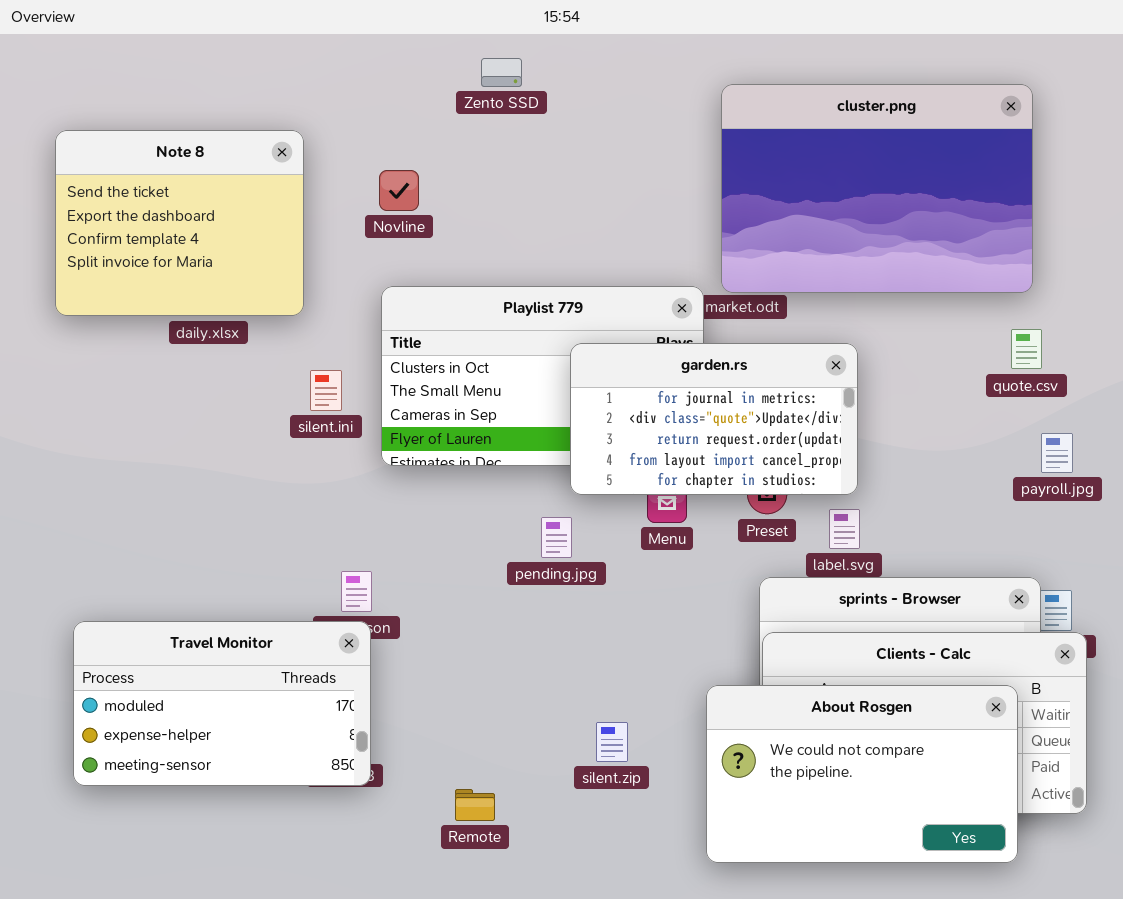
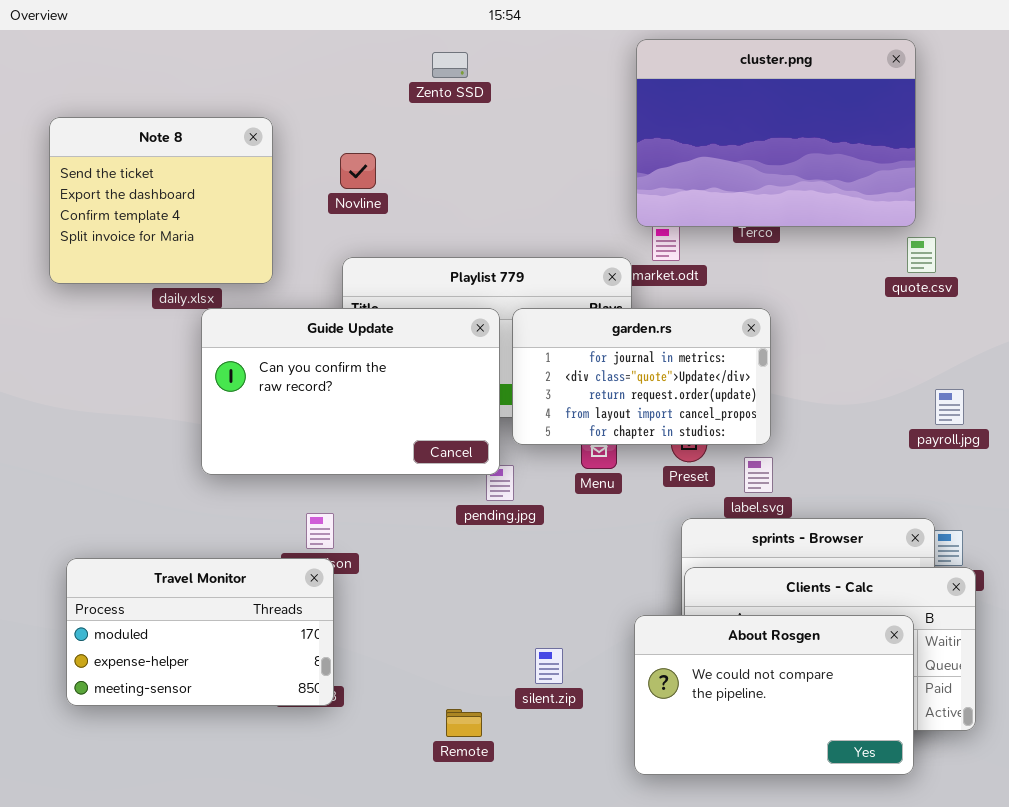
cluster.png: [721,84,1033,293] -> [636,39,916,227], moved
quote.csv: [1011,329,1042,369] -> [907,237,936,273], moved
Guide Update: none -> [201,308,500,475], opened
Remote: [455,789,495,821] -> [446,709,482,737], moved

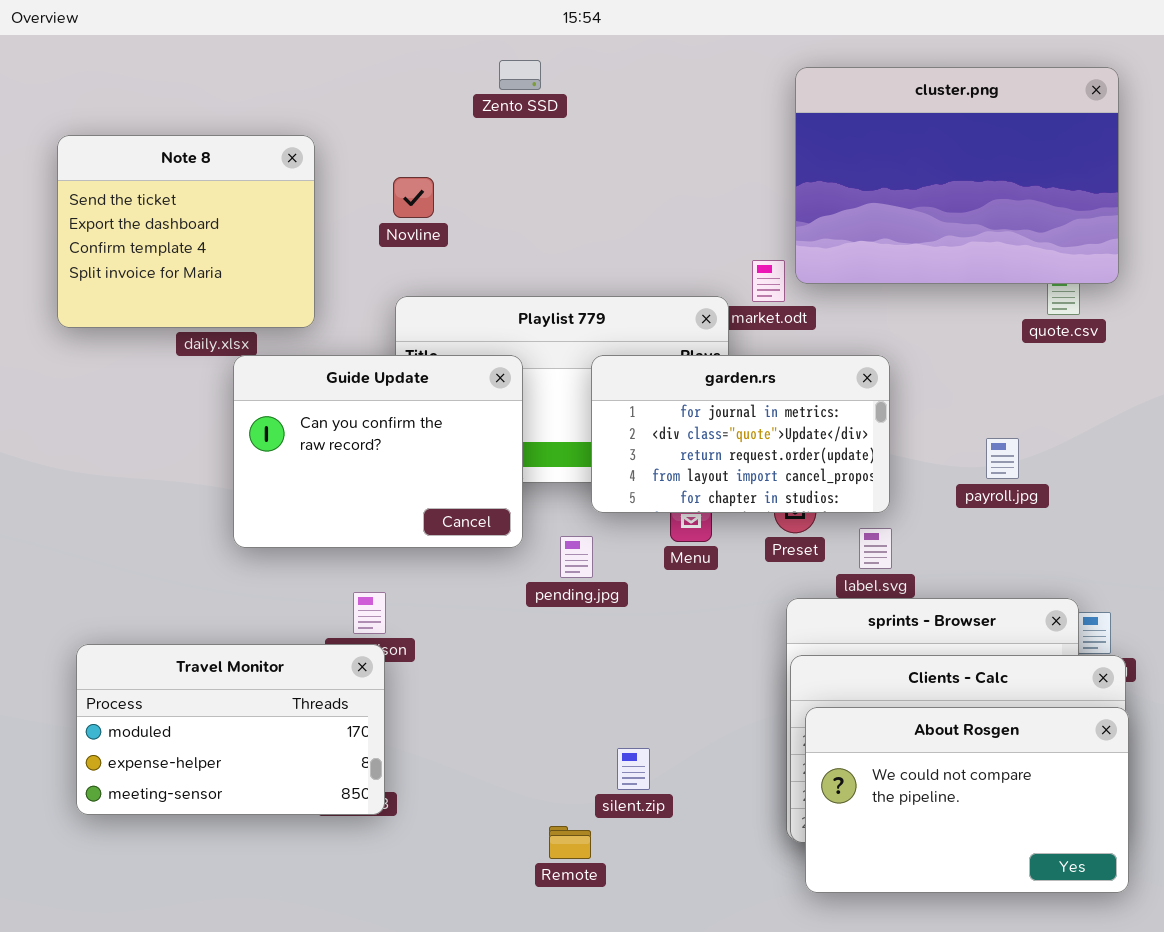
cluster.png: [636,39,916,227] -> [795,67,1119,284], moved
Guide Update: [201,308,500,475] -> [233,355,523,548], resized
payroll.jpg: [935,389,964,425] -> [986,438,1019,479], moved
About Rosgen: [634,615,914,775] -> [805,707,1129,893], moved
Remote: [446,709,482,737] -> [549,826,591,859], moved

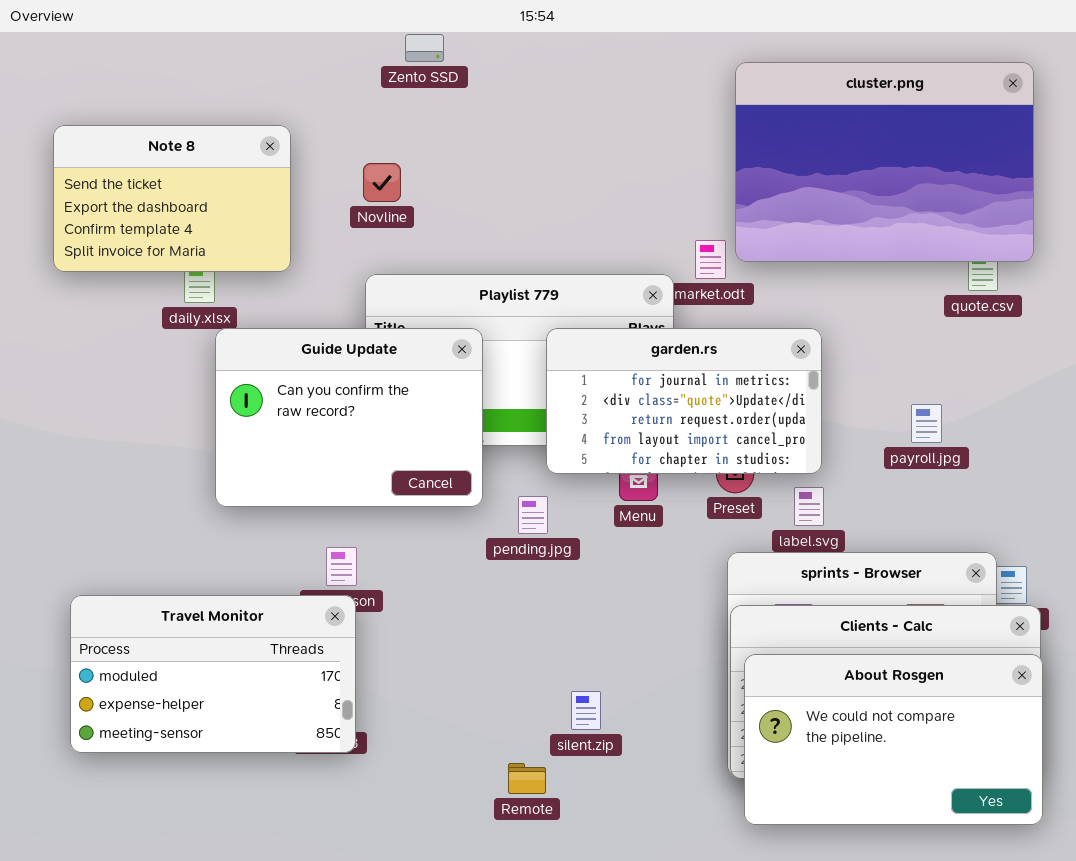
Zento SSD: [499,60,541,90] -> [405,34,444,62], moved
Note 8: [57,135,315,328] -> [53,125,291,272], resized

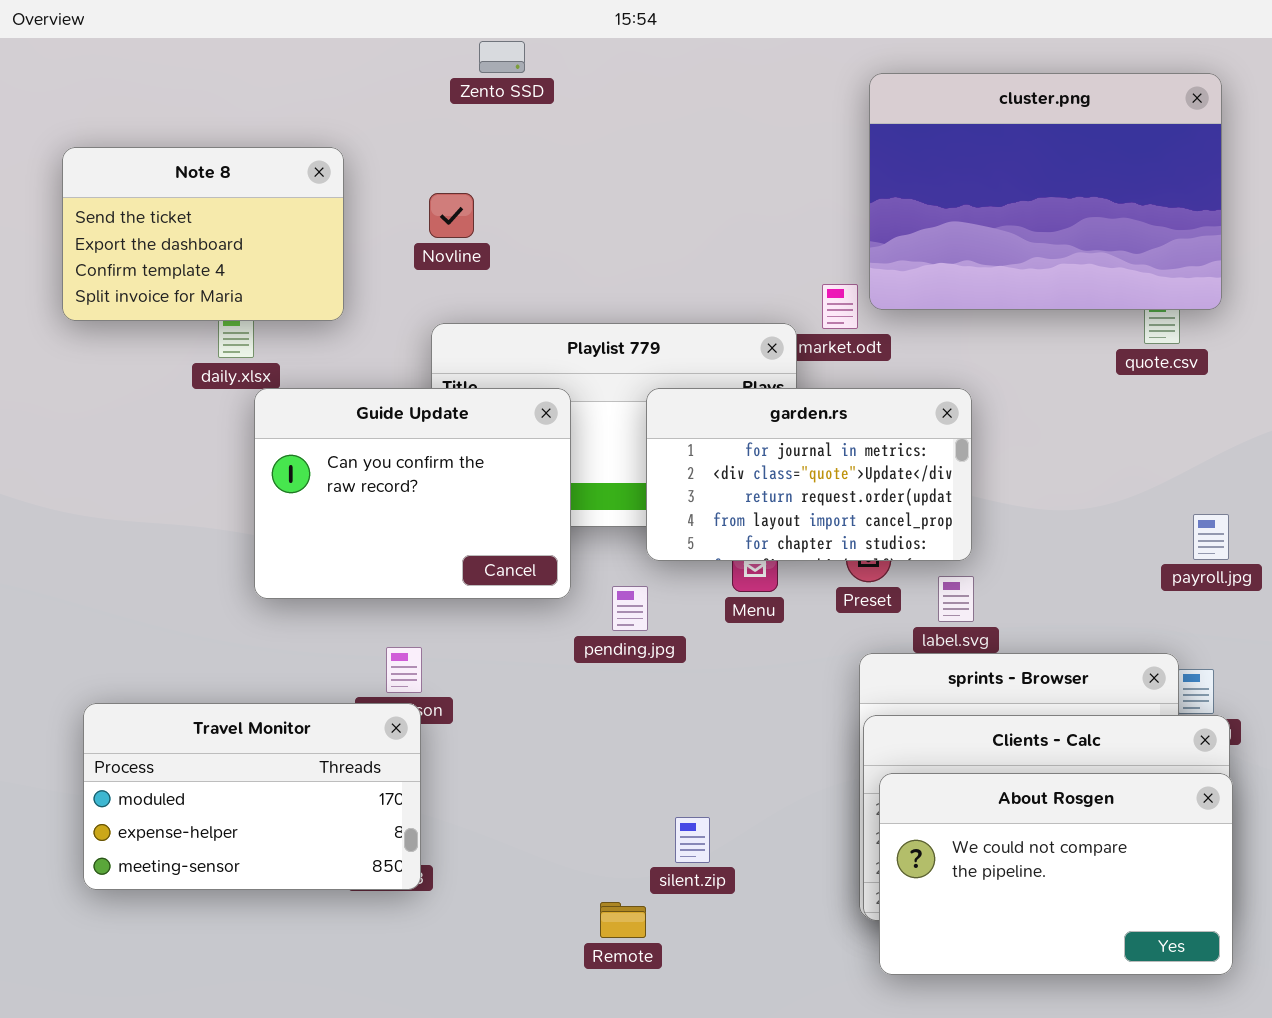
payroll.jpg: [911,404,942,443] -> [1193,514,1229,560], moved

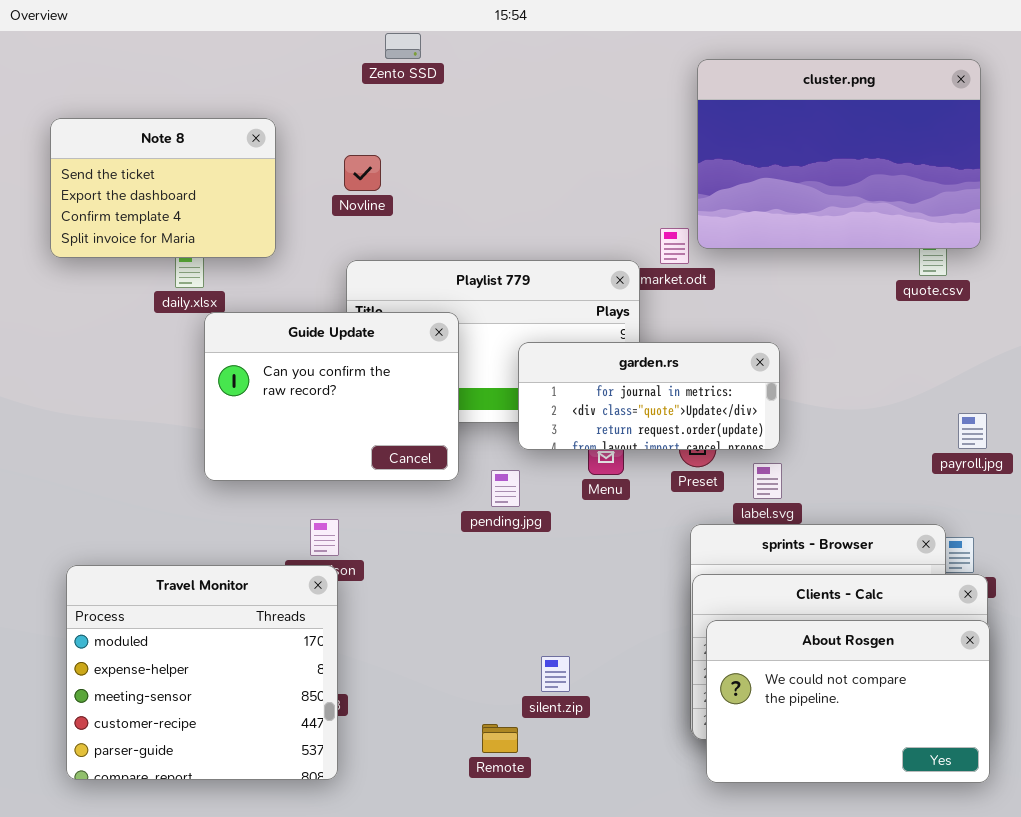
garden.rs: [646,388,972,561] -> [518,342,780,450], resized
Travel Monitor: [83,703,421,890] -> [66,565,338,780], resized

